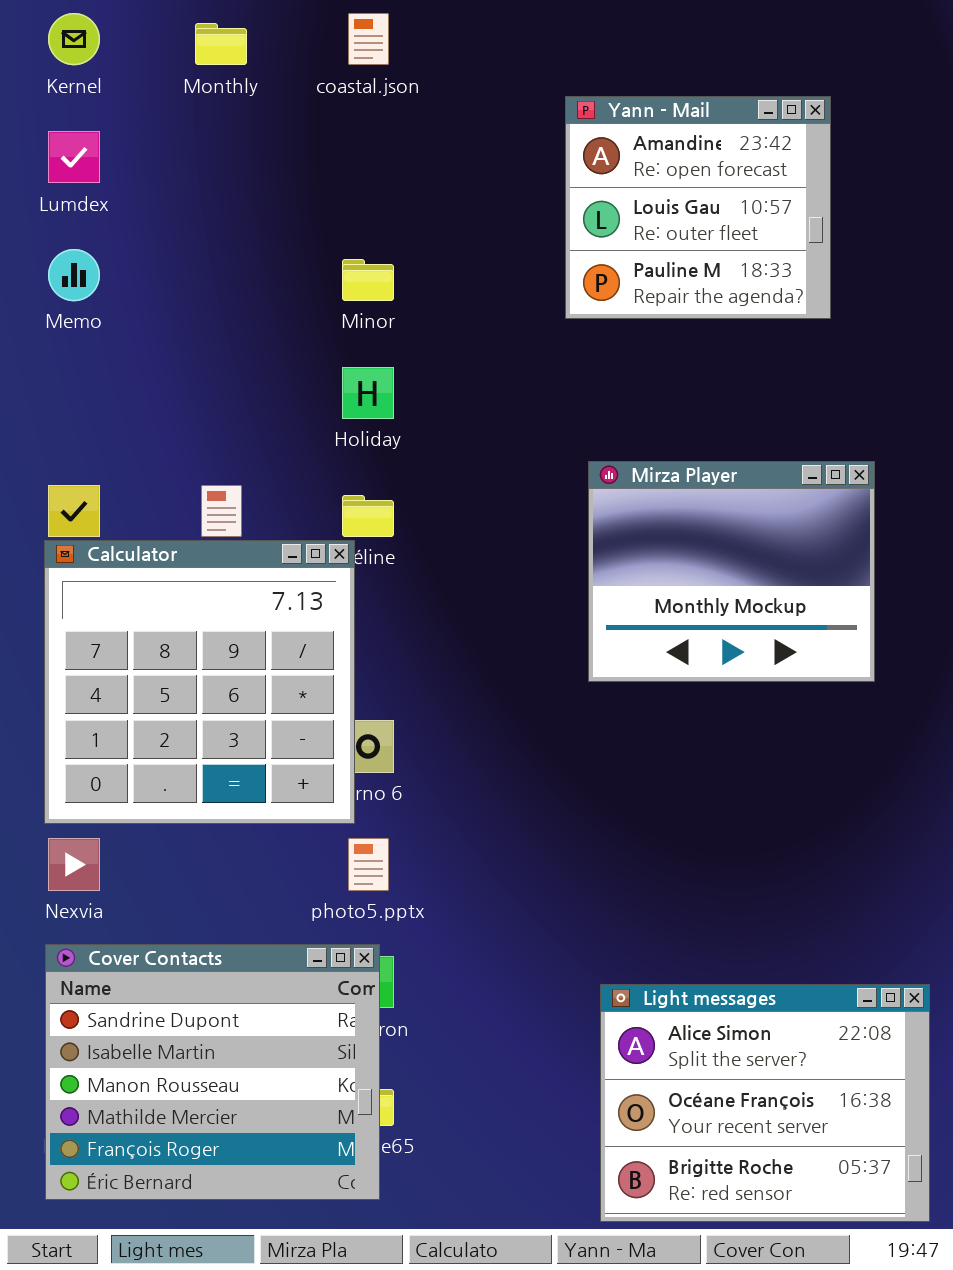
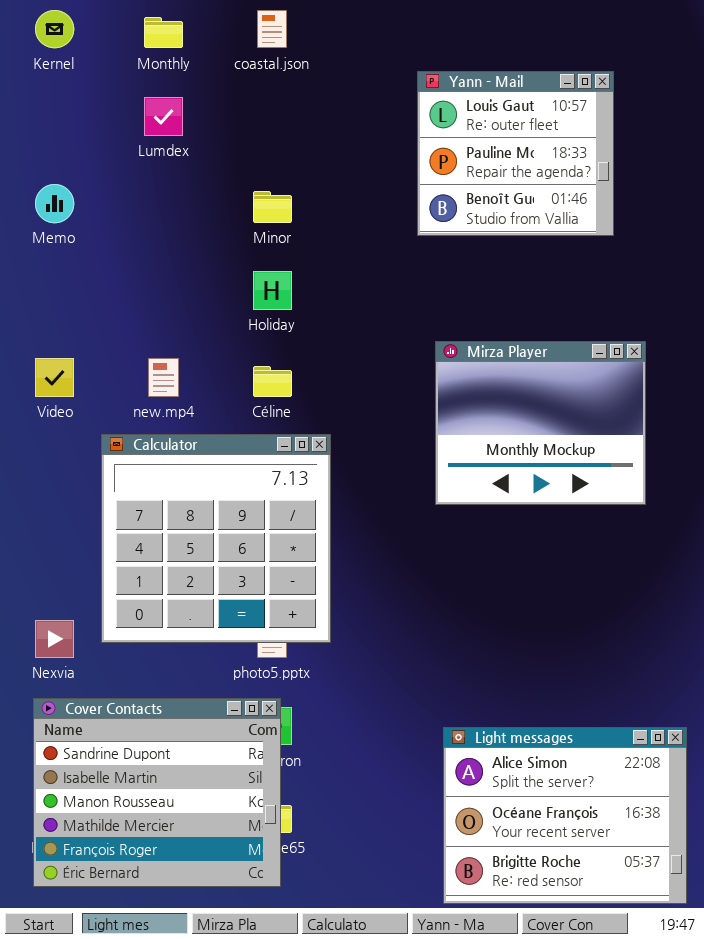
Yann - Mail: [565,96,831,319] -> [417,71,614,236], scrolled down 1 row
Lumdex: [48,131,100,183] -> [144,97,183,136], moved
Calculator: [44,540,355,824] -> [101,434,331,643], moved

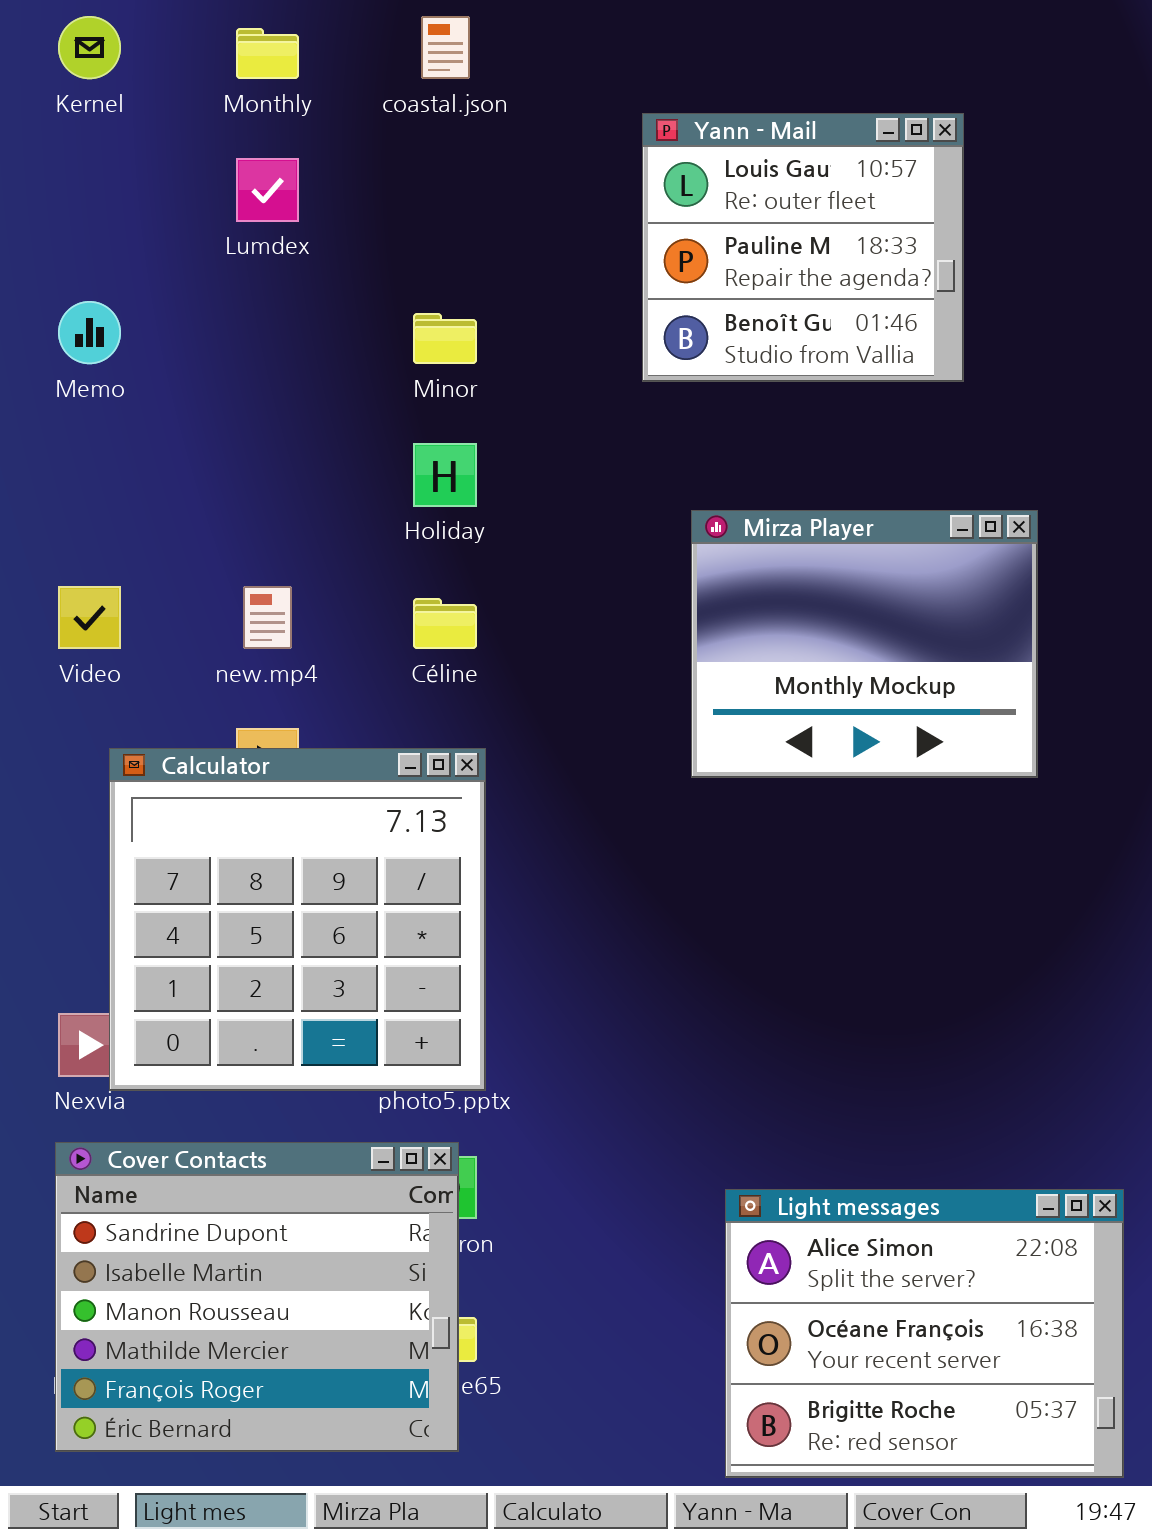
Yann - Mail: [417,71,614,236] -> [642,113,964,382], moved
Mirza Player: [435,341,646,505] -> [691,510,1038,778], moved
Calculator: [101,434,331,643] -> [109,748,486,1091], moved

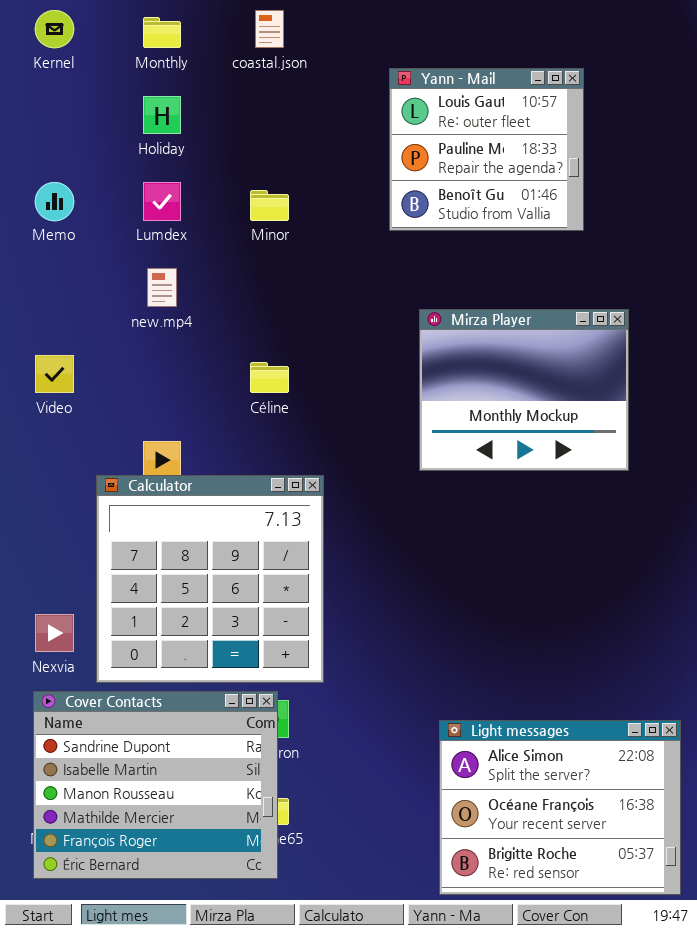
Lumdex: [236,158,299,222] -> [143,182,181,221], moved
Holiday: [413,443,477,507] -> [143,96,181,134], moved
new.mp4: [243,586,292,649] -> [147,268,177,307], moved
Calculator: [109,748,486,1091] -> [96,475,324,683], moved

